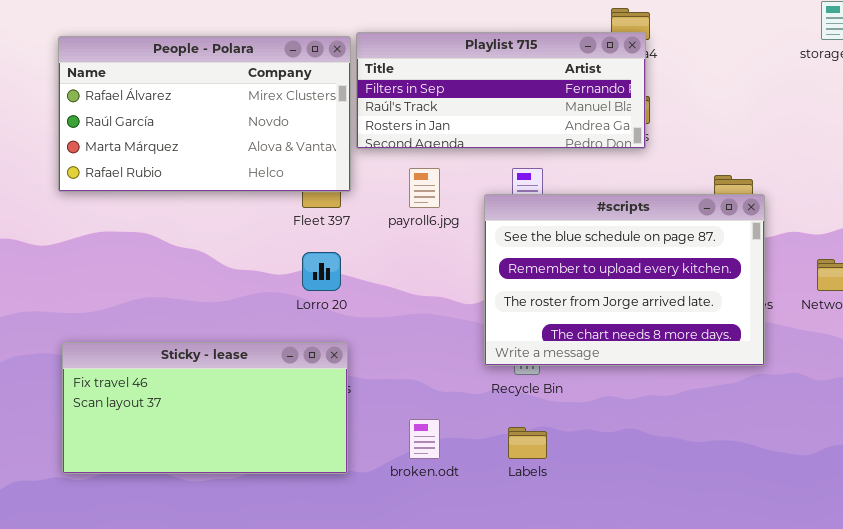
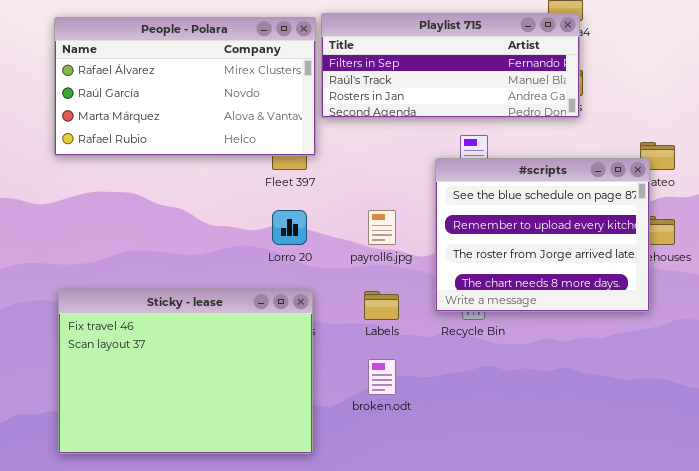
payroll6.jpg: [409,168,440,208] -> [368,210,396,245], moved
#scripts: [484,194,765,366] -> [435,158,650,312], resized
Sticky - lease: [62,342,348,474] -> [58,290,313,454], resized
Labels: [508,427,547,459] -> [364,291,399,320], moved

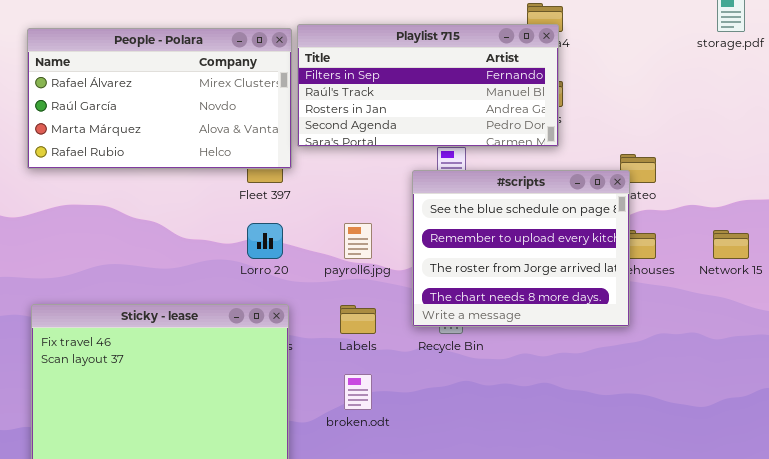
Playlist 715: [321,13,580,118] -> [297,24,559,147], resized

